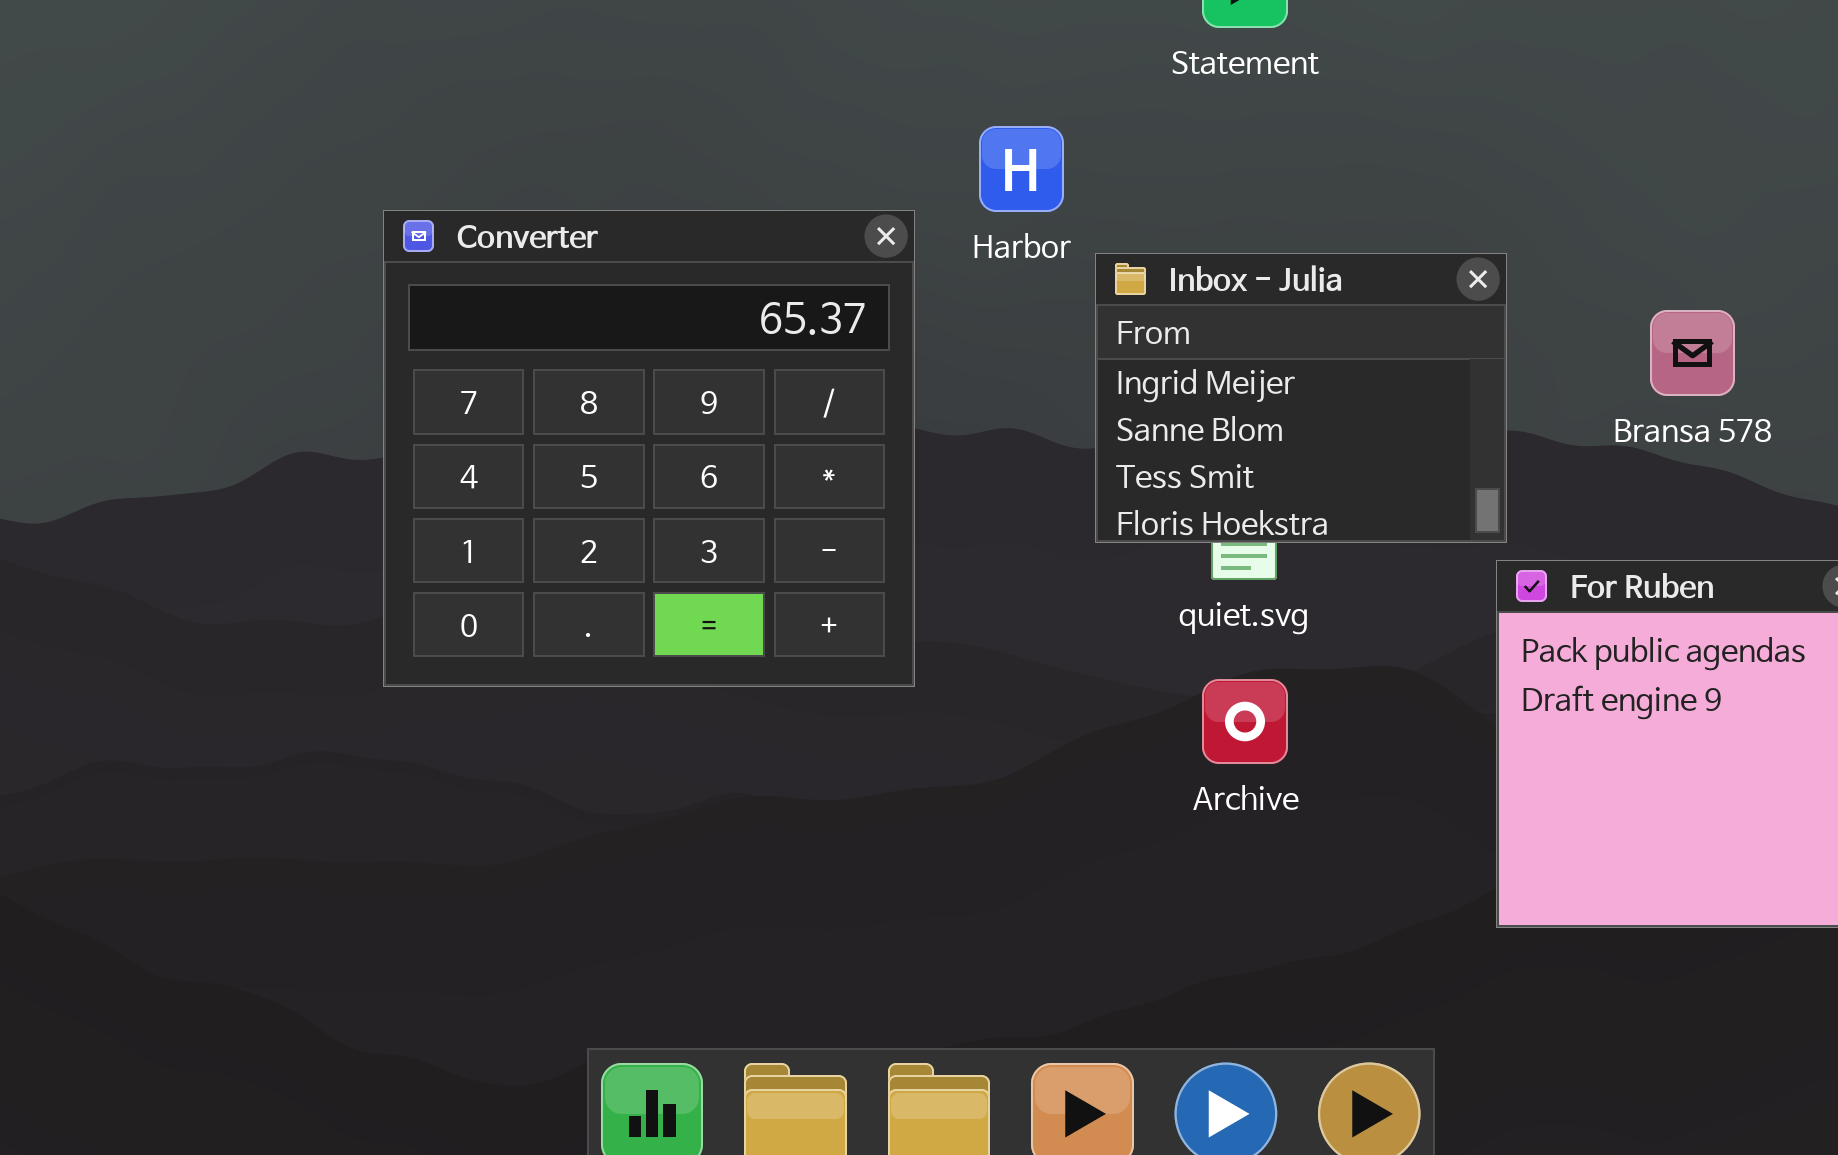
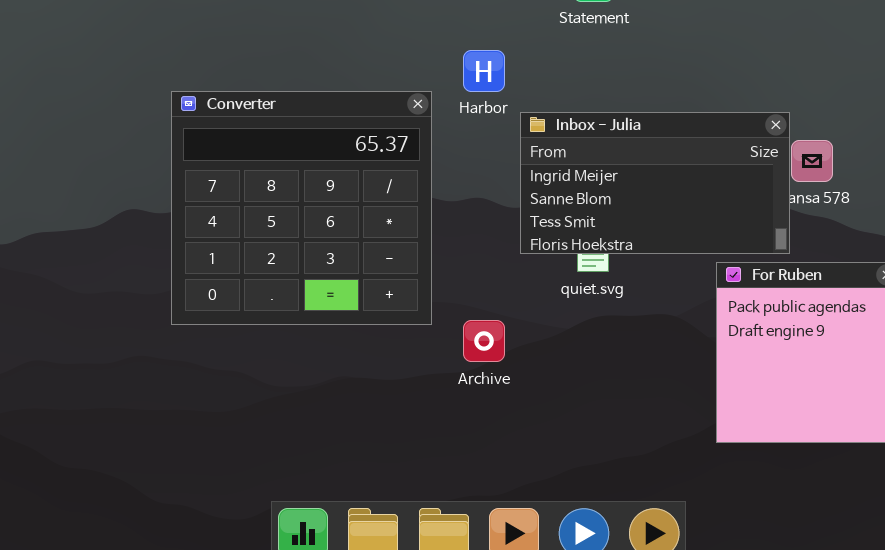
Inbox - Julia: [1095,253,1507,543] -> [520,112,790,254], resized
Archive: [1202,679,1288,764] -> [463,320,505,362], moved

